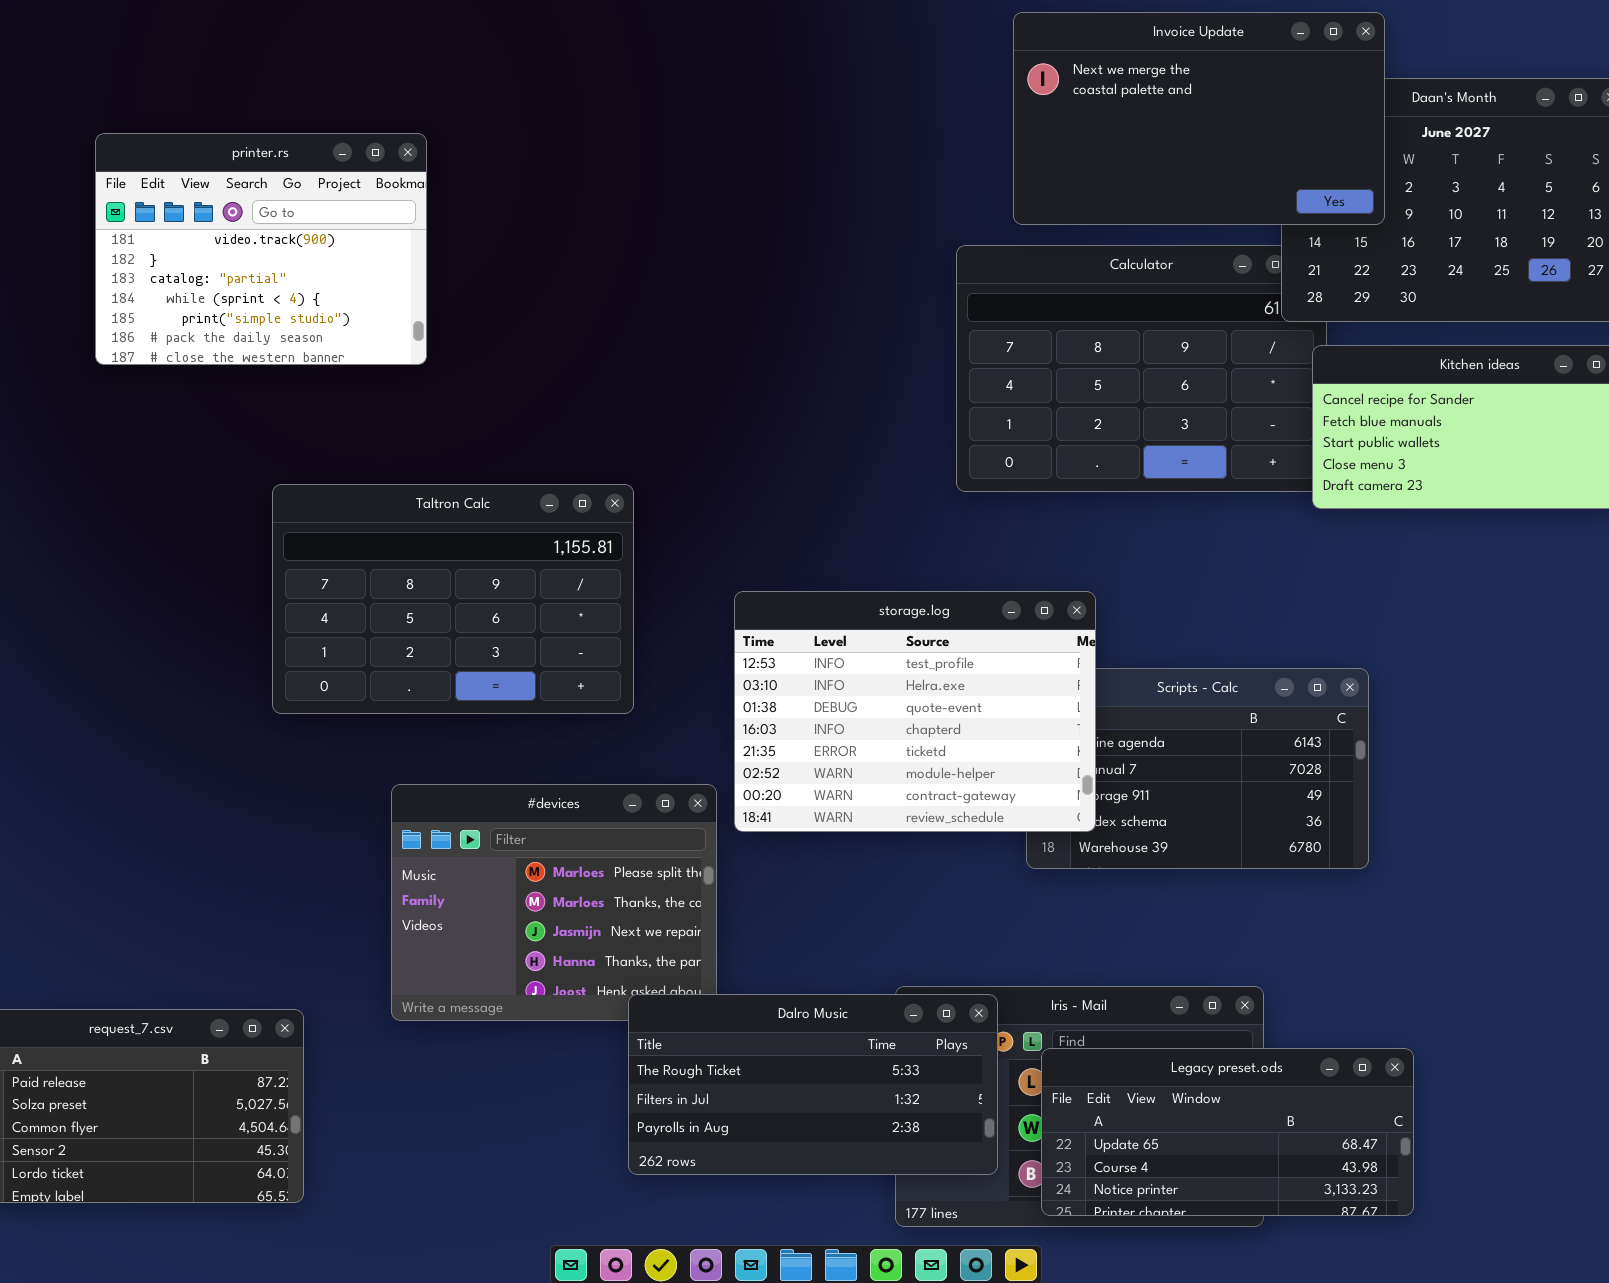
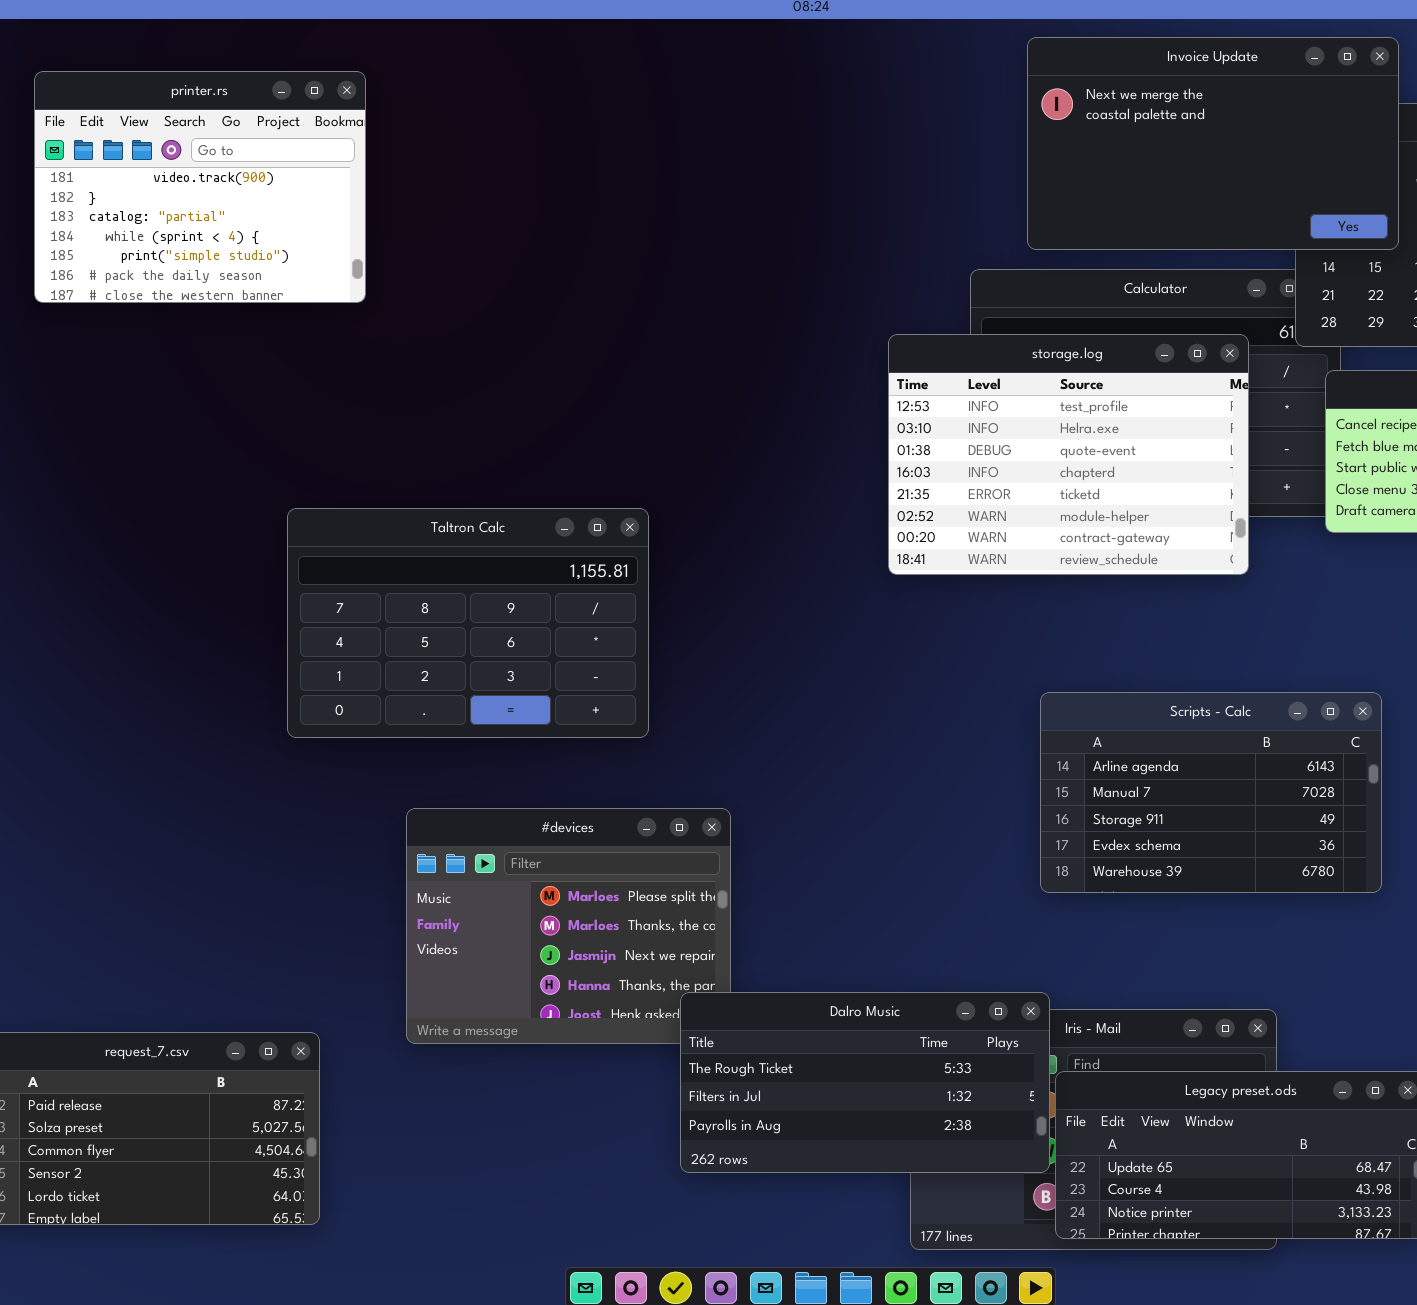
printer.rs: [95,133,427,365] -> [34,71,366,303], moved
storage.log: [734,591,1096,832] -> [888,334,1249,575], moved
Dalro Music: [628,994,998,1175] -> [680,992,1050,1173], moved

